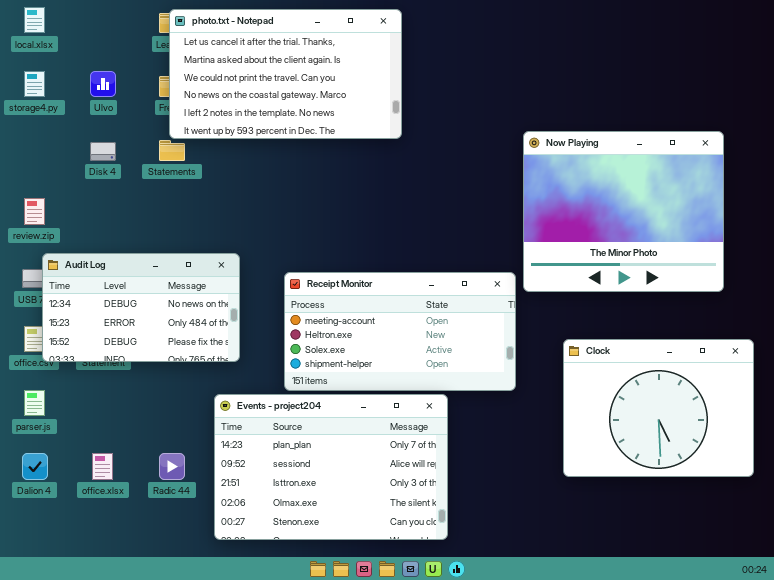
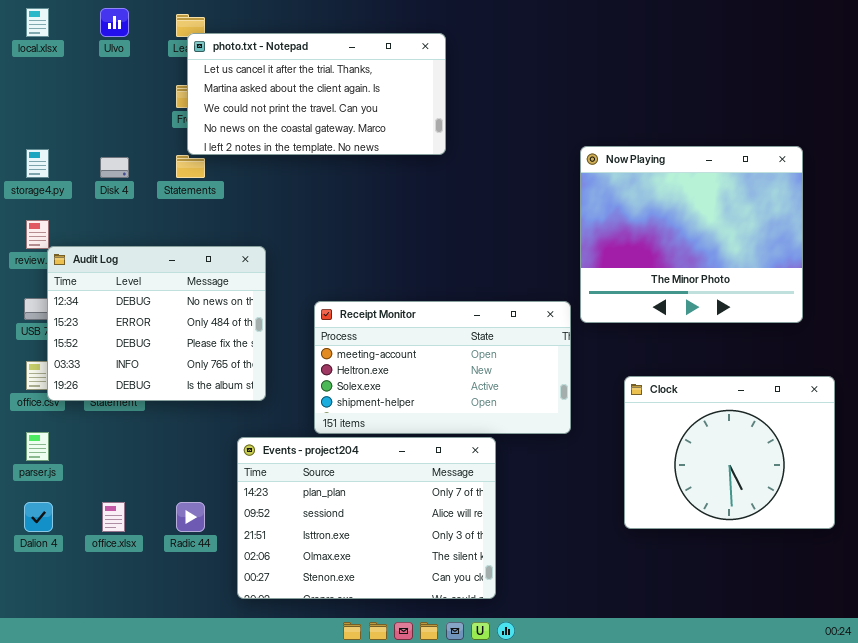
photo.txt - Notepad: [169,9,402,139] -> [187,33,446,155], resized
storage4.py: [24,71,45,97] -> [26,149,49,178], moved
Ulvo: [90,71,116,97] -> [100,8,129,37], moved
Audit Log: [42,253,240,362] -> [47,246,266,401], resized

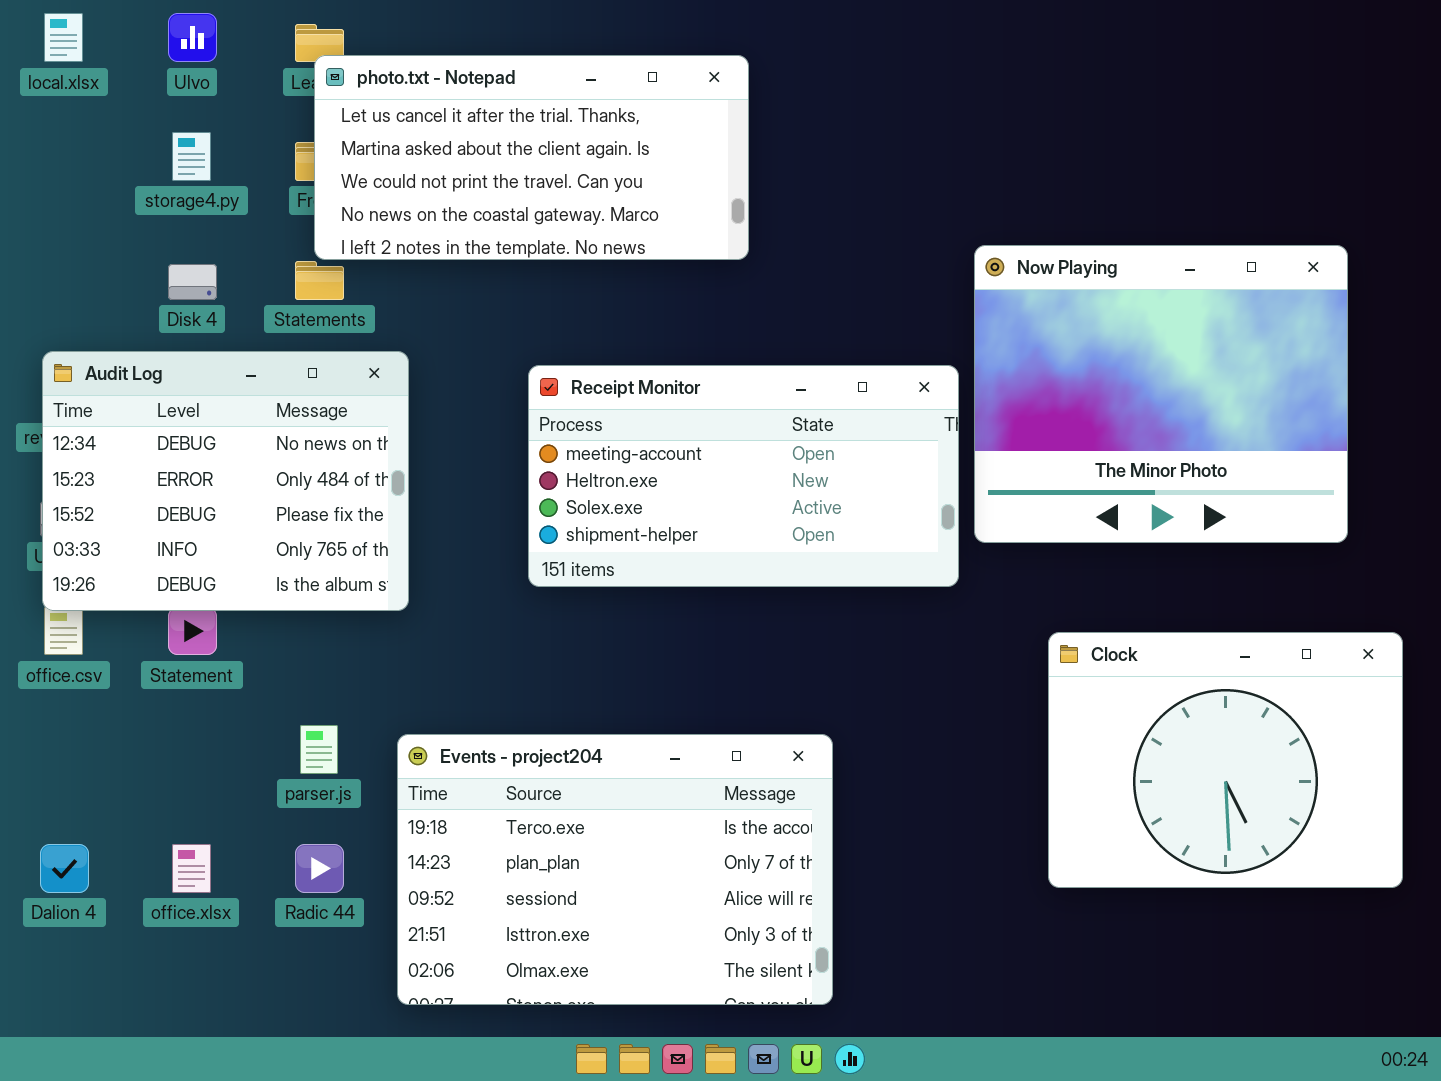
storage4.py: [26,149,49,178] -> [172,132,211,181], moved
Audit Log: [47,246,266,401] -> [42,351,409,611], moved
Receipt Monitor: [314,301,571,434] -> [528,365,959,587], moved
parser.js: [26,432,49,461] -> [300,725,338,774], moved
Events - project204: [237,437,496,599] -> [397,734,833,1005], scrolled up 1 row

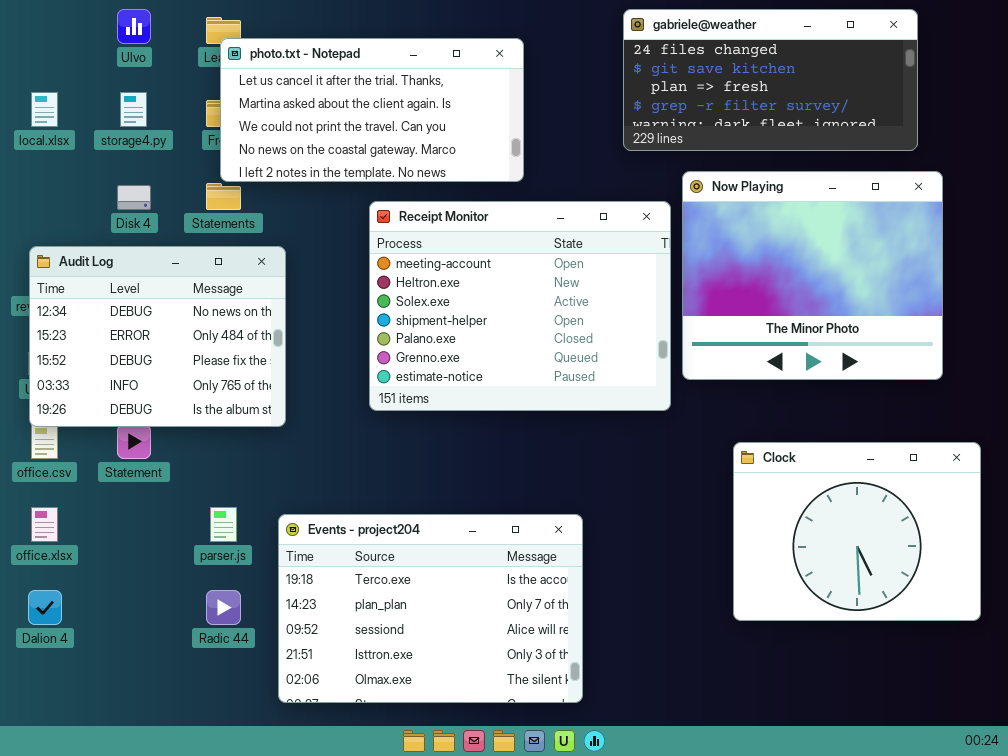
local.xlsx: [44,13,83,62] -> [31,92,58,127], moved
gabriele@weather: none -> [623,9,918,151], opened
Receipt Monitor: [528,365,959,587] -> [369,201,671,411], resized
office.xlsx: [172,844,211,893] -> [31,507,58,542], moved

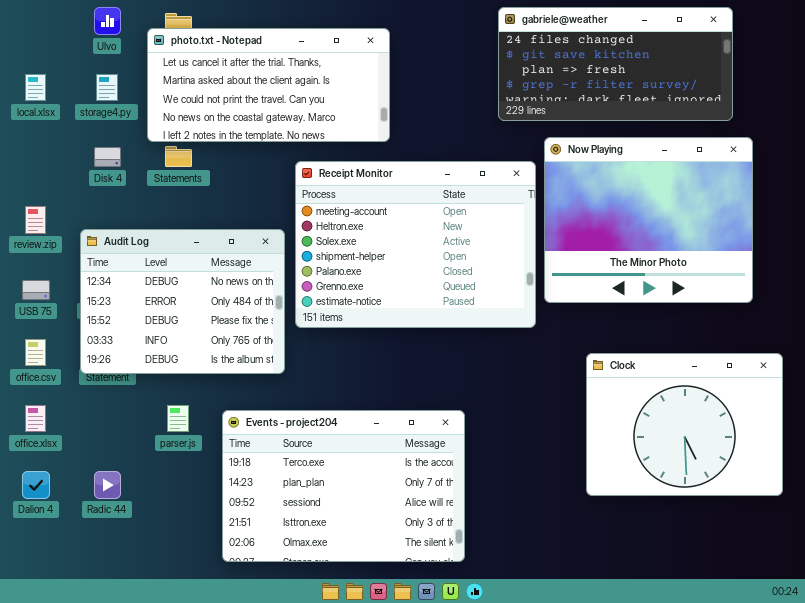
photo.txt - Notepad: [220,38,524,182] -> [147,28,390,142], moved
Audit Log: [29,246,286,427] -> [80,229,285,374], moved
Radic 44: [206,590,241,625] -> [94,471,121,499], moved

